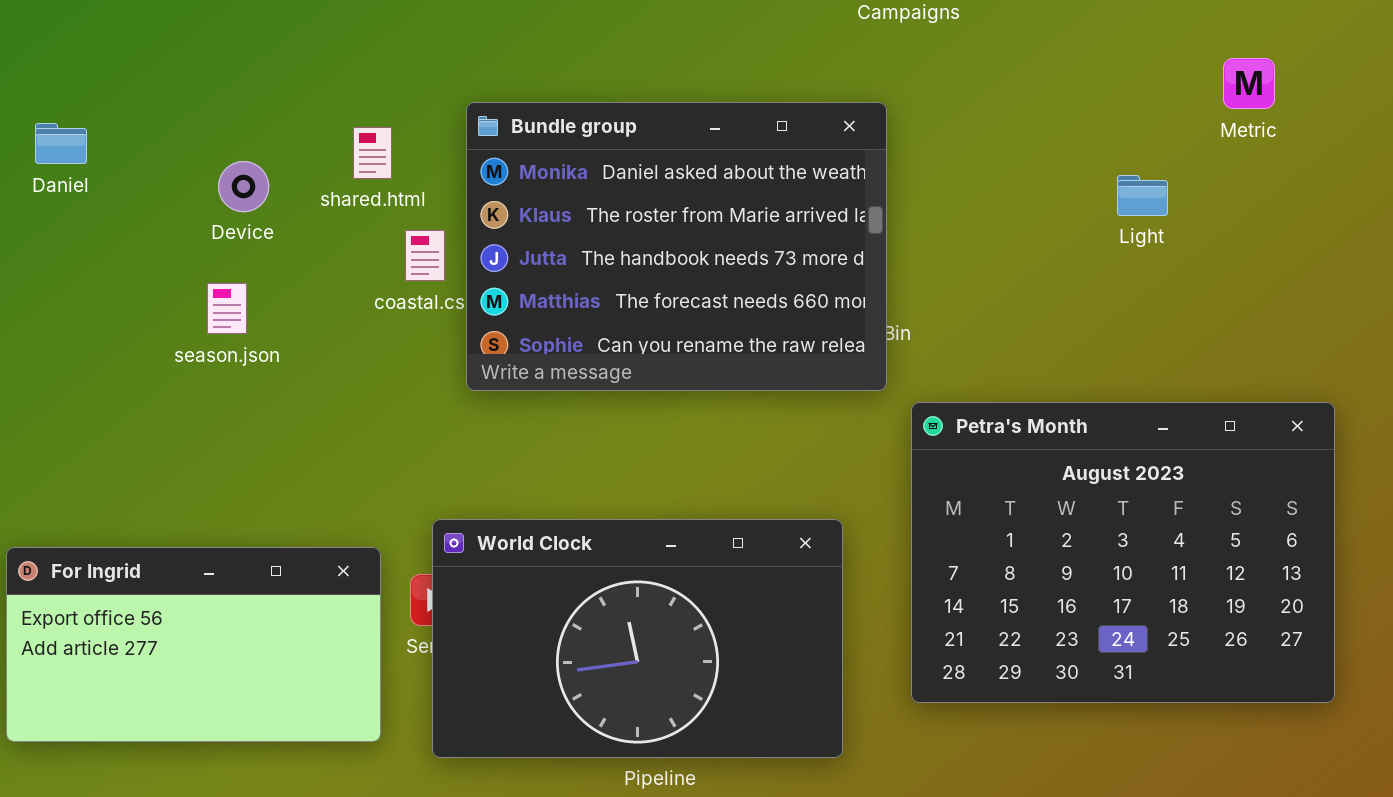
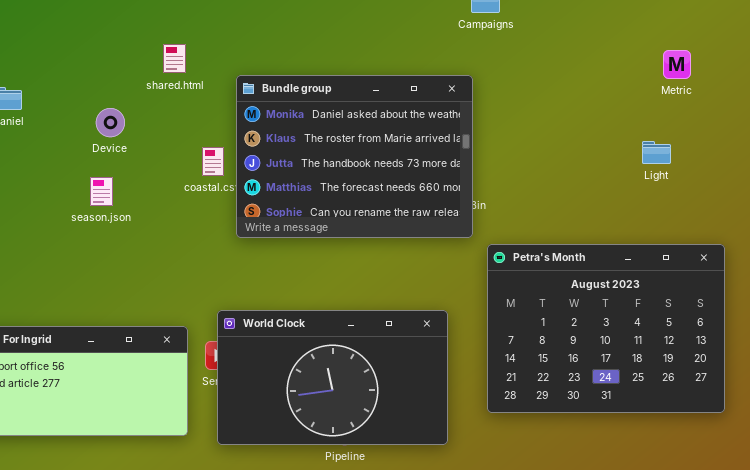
shared.html: [353,127,392,179] -> [163,44,186,73], moved
Light: [1117,175,1168,216] -> [642,141,671,164], moved

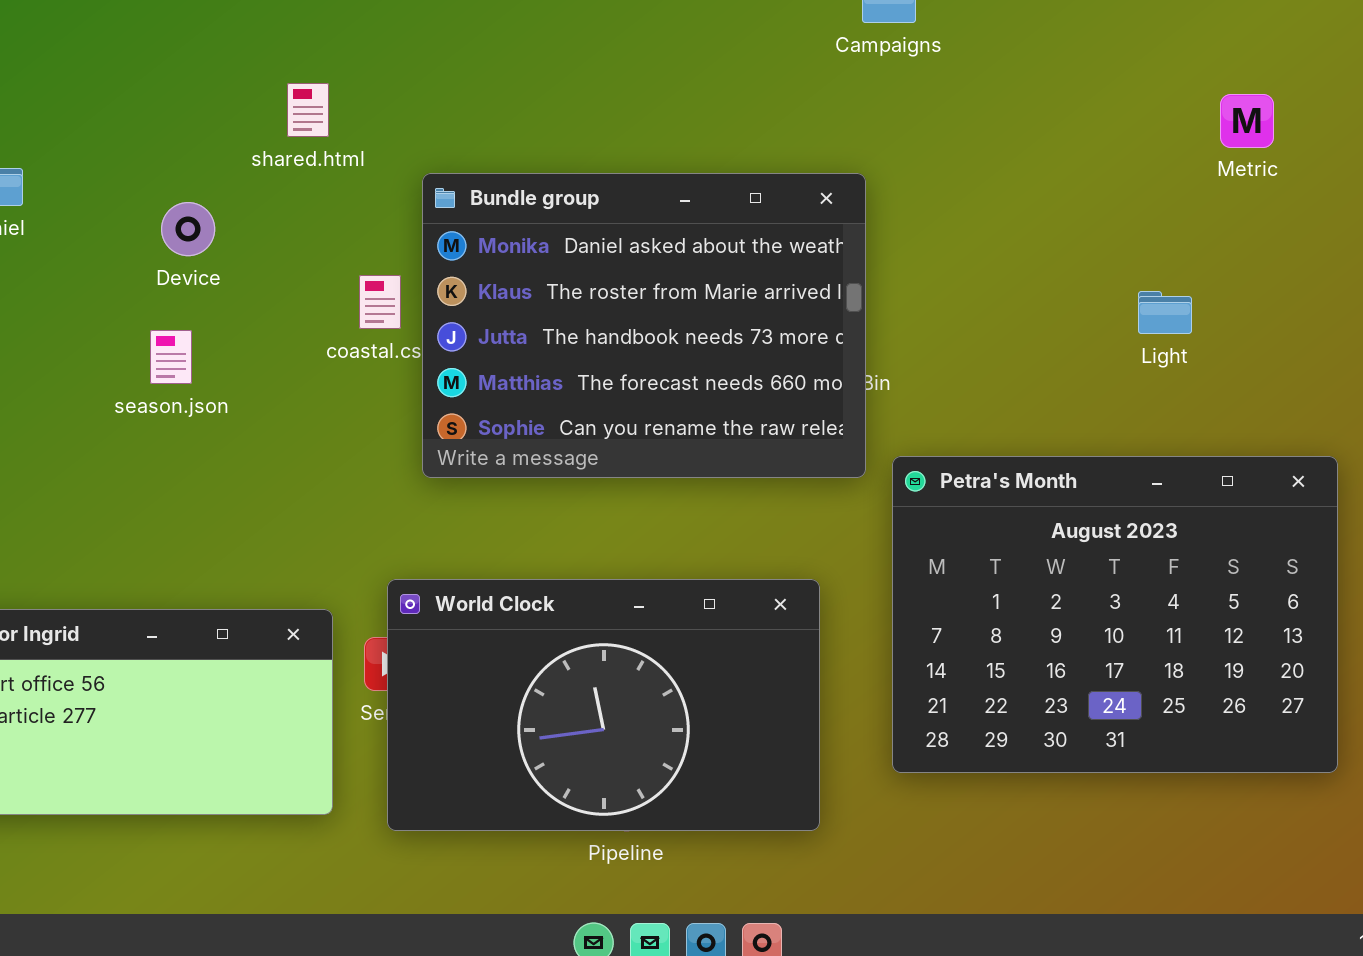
Bundle group: [236,75,473,238] -> [422,173,866,478], moved
Light: [642,141,671,164] -> [1138,291,1192,334], moved

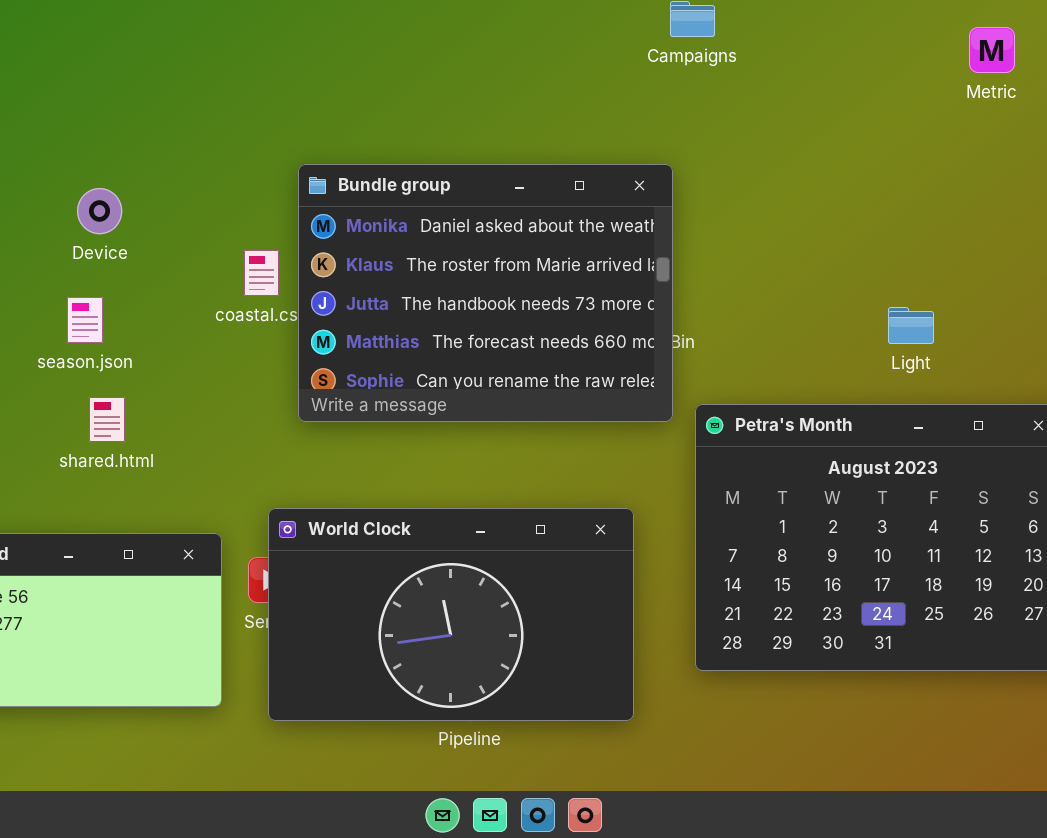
shared.html: [287,83,329,137] -> [89,397,125,442], moved
Metric: [1220,94,1274,148] -> [969,27,1015,73], moved
Light: [1138,291,1192,334] -> [888,307,934,344], moved

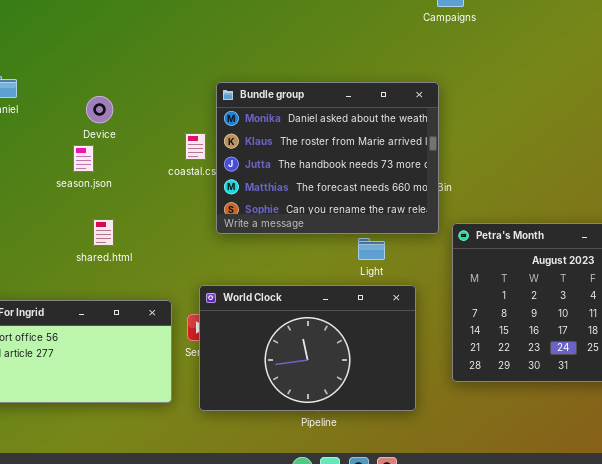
season.json: [67,297,103,343] -> [73,145,94,172], moved
Light: [888,307,934,344] -> [358,238,385,260], moved

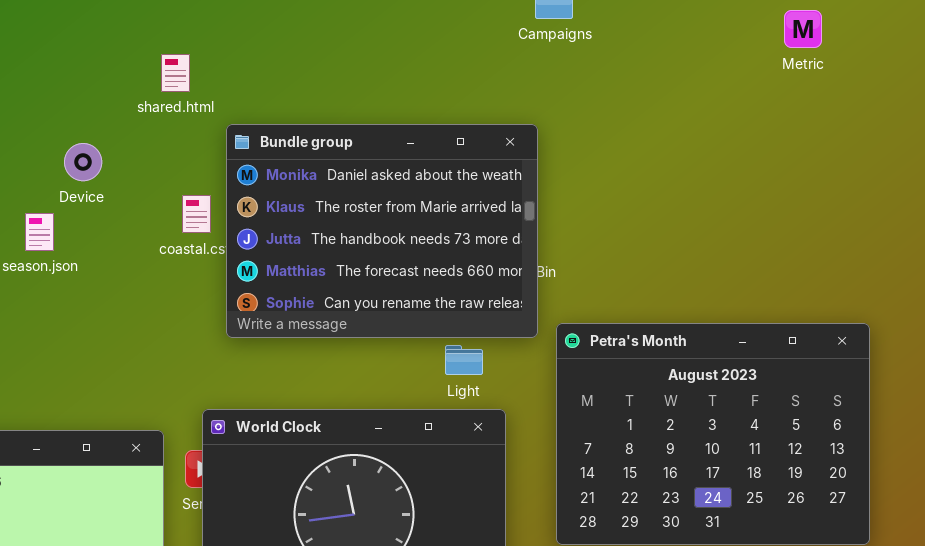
Device: [86,96,113,123] -> [64,143,102,181], moved
shared.html: [93,219,114,246] -> [161,54,190,92], moved
Light: [358,238,385,260] -> [445,345,483,375], moved

